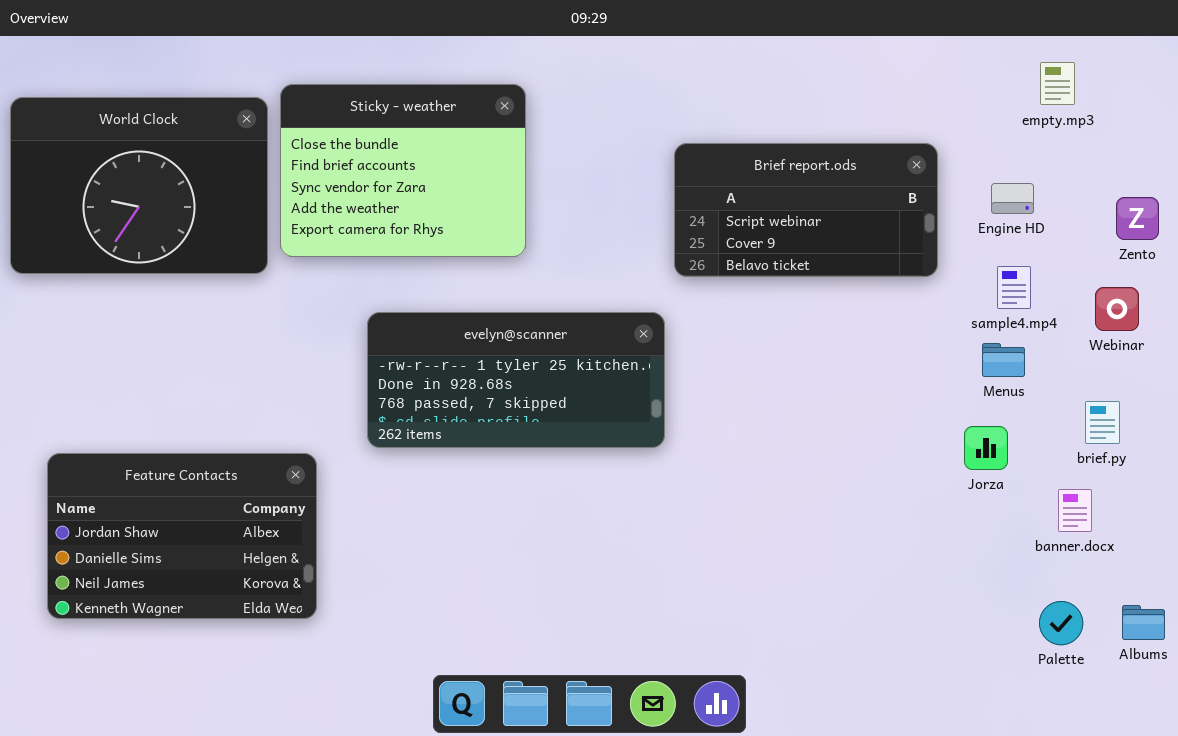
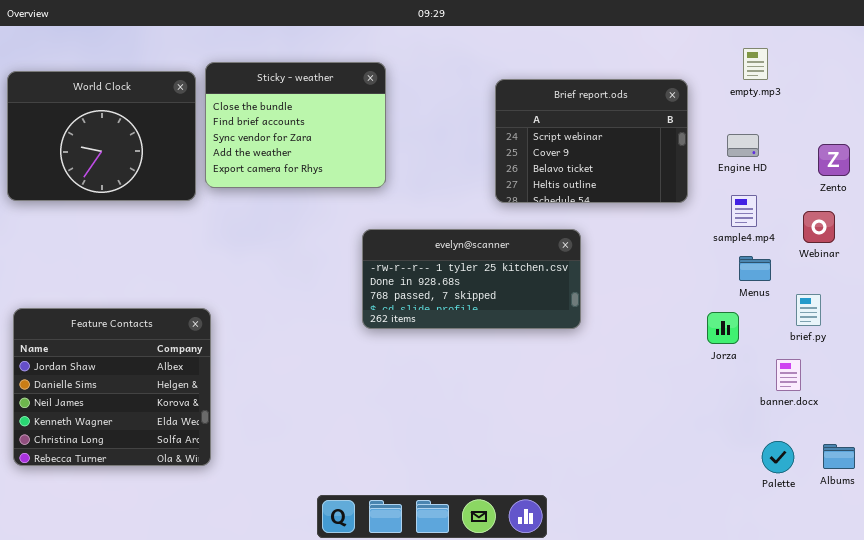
empty.mp3: [1040,62,1075,105] -> [743,48,768,80], moved
Brief report.ods: [674,143,938,277] -> [495,79,688,203], resized
evelyn@scanner: [367,312,665,448] -> [362,229,581,329], moved
Menus: [982,343,1025,377] -> [739,256,771,281], moved
Feature Contacts: [47,453,317,619] -> [13,308,211,466], moved, resized

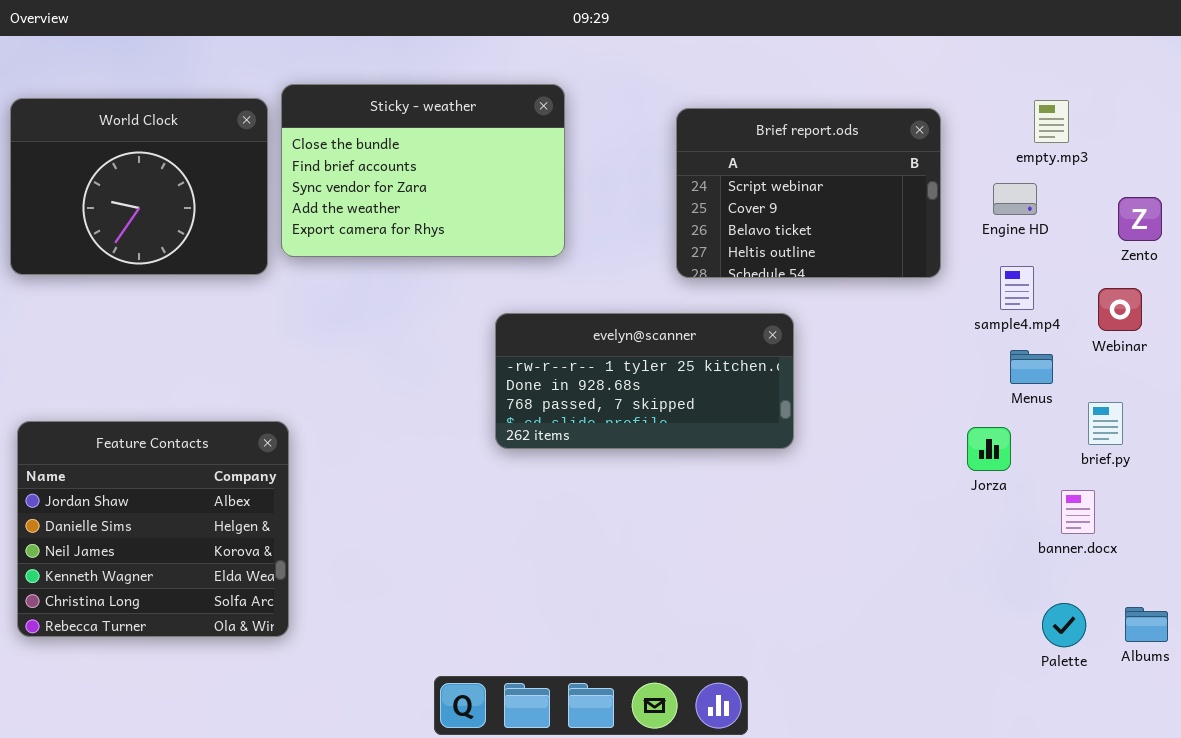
empty.mp3: [743,48,768,80] -> [1034,100,1069,143], moved
Sticky - weather: [205,62,386,188] -> [281,84,565,257], resized

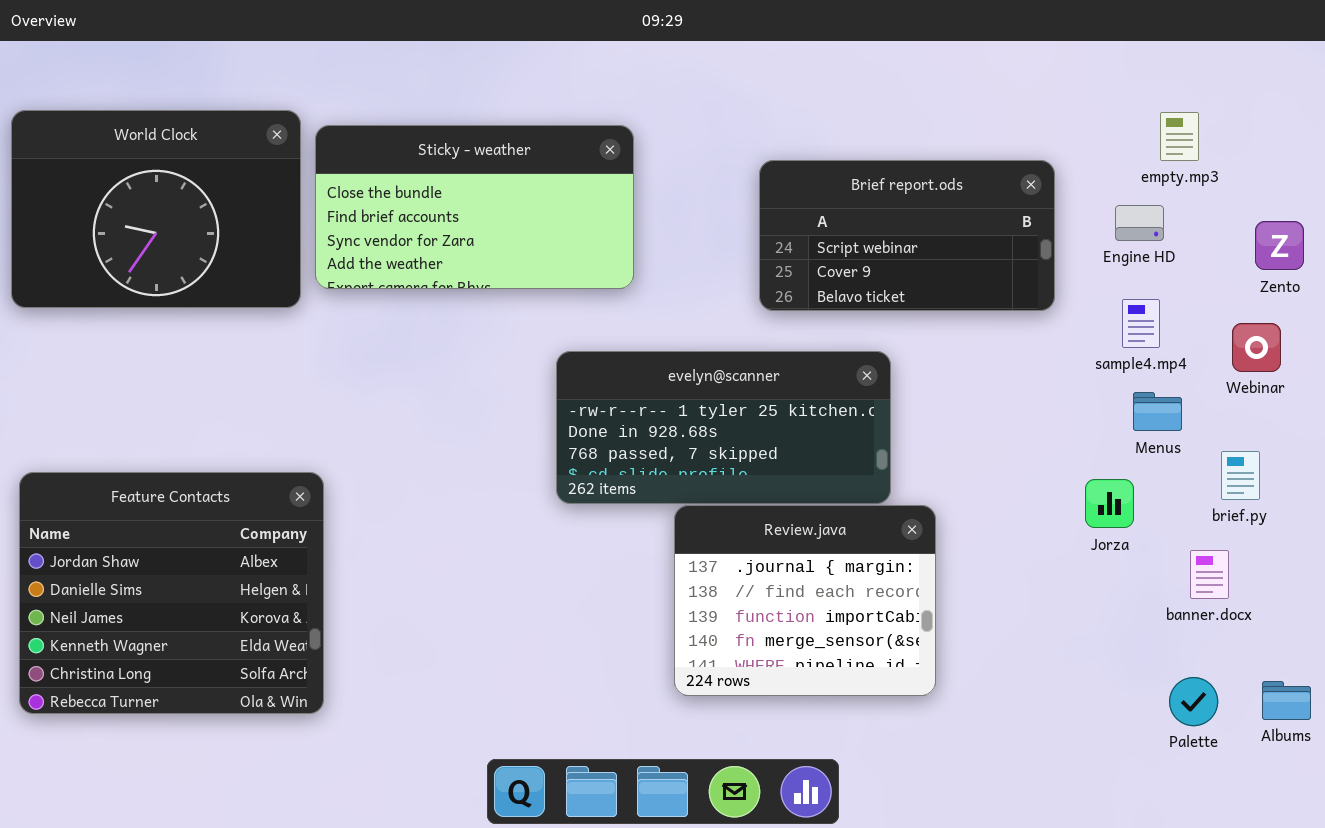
Sticky - weather: [281,84,565,257] -> [315,125,634,289], resized
Brief report.ods: [676,108,941,278] -> [759,160,1055,311], resized
Review.java: none -> [674,505,936,696], opened

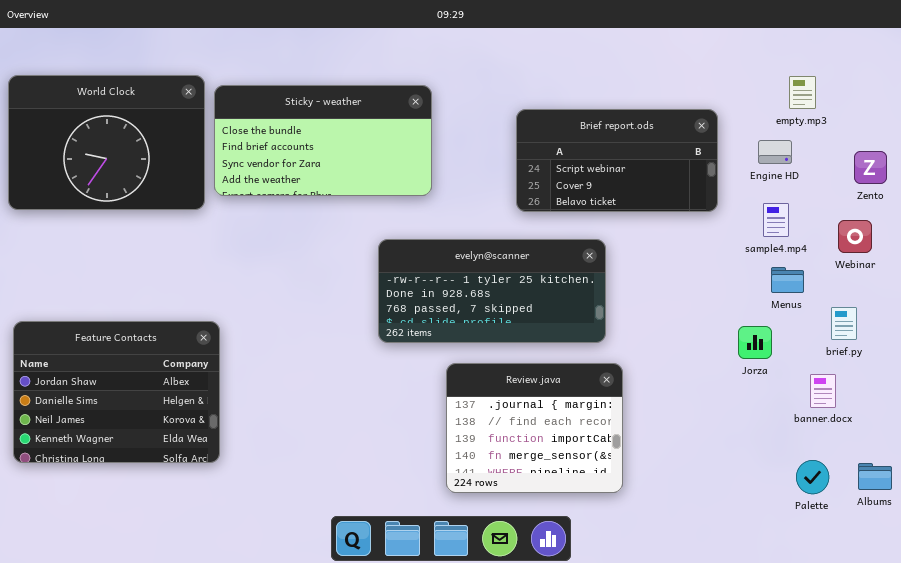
Feature Contacts: [19,472,324,714] -> [13,321,220,463], resized
Review.java: [674,505,936,696] -> [446,363,623,493], moved

